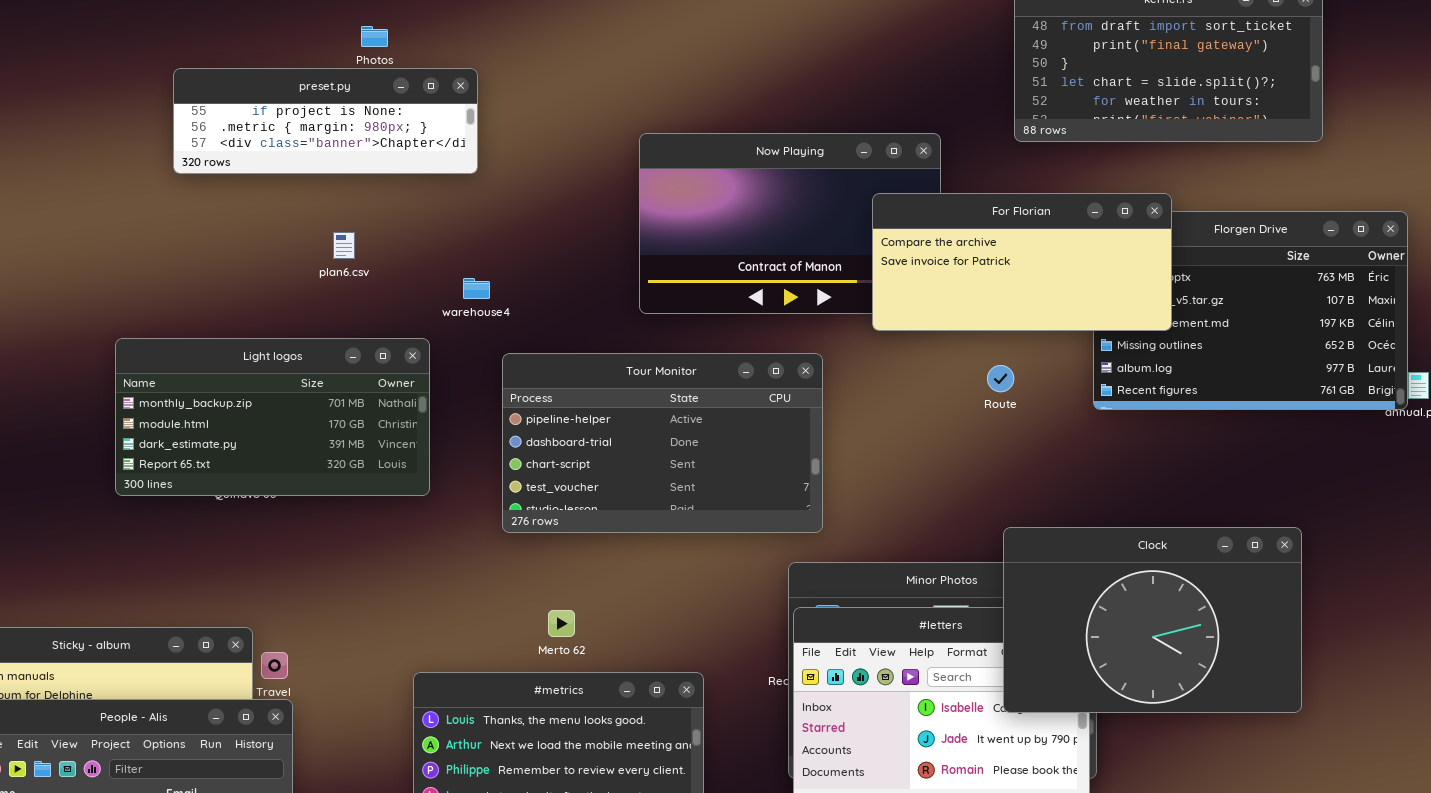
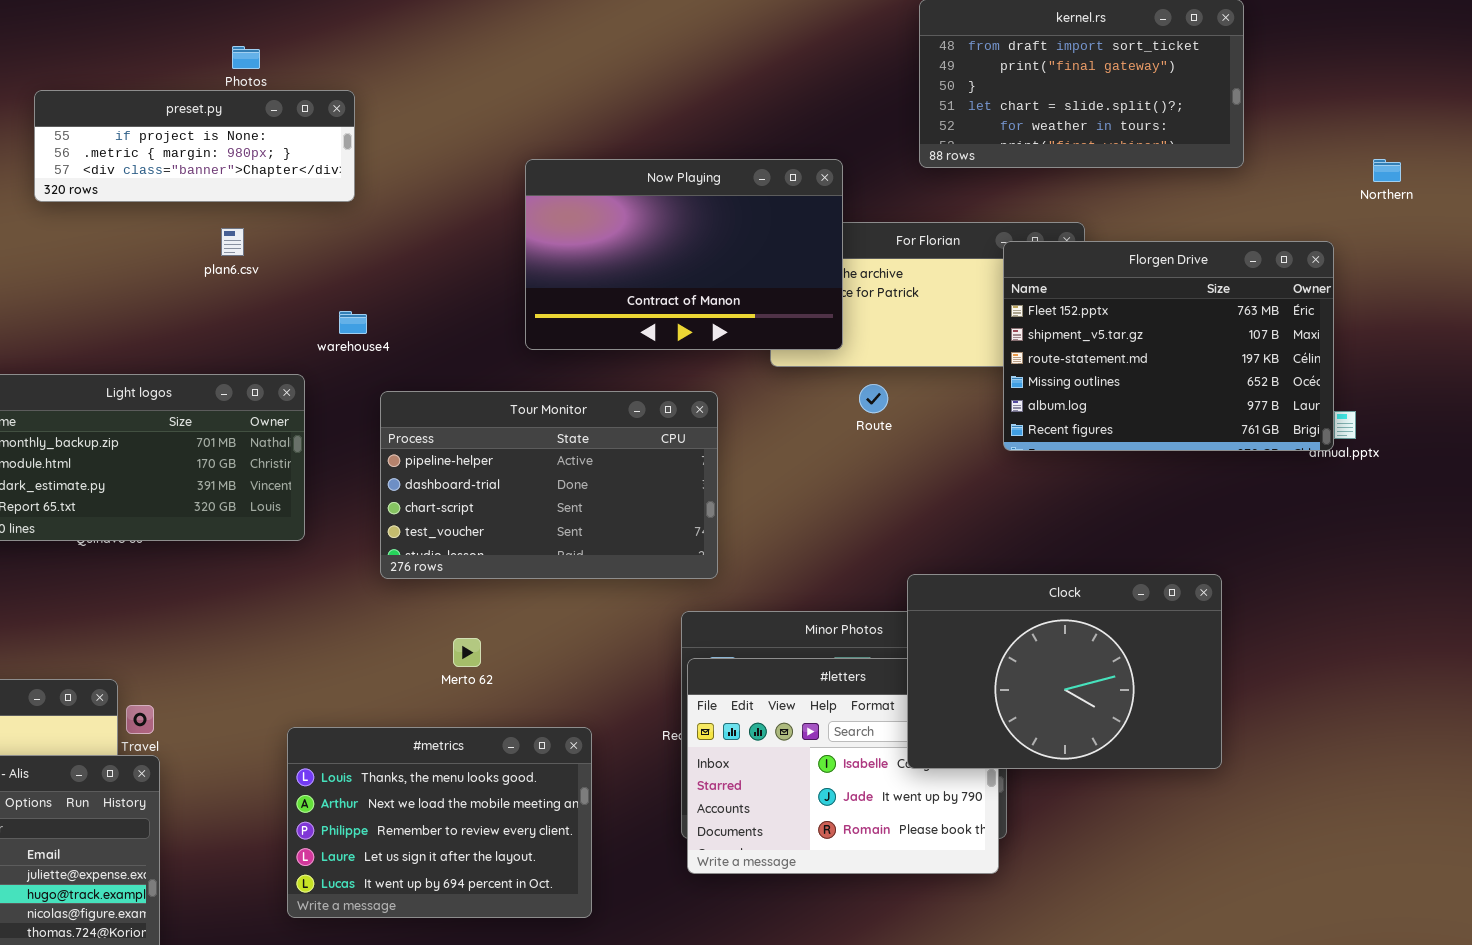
Now Playing: [639,133,941,314] -> [525,159,843,350], raised
Florgen Drive: [1093,211,1408,410] -> [1003,241,1334,451], raised
plan6.csv: [333,232,355,259] -> [221,228,244,256], moved
Route: [987,365,1014,392] -> [859,384,888,413], moved
Merto 62: [548,610,575,637] -> [453,638,481,667], moved

